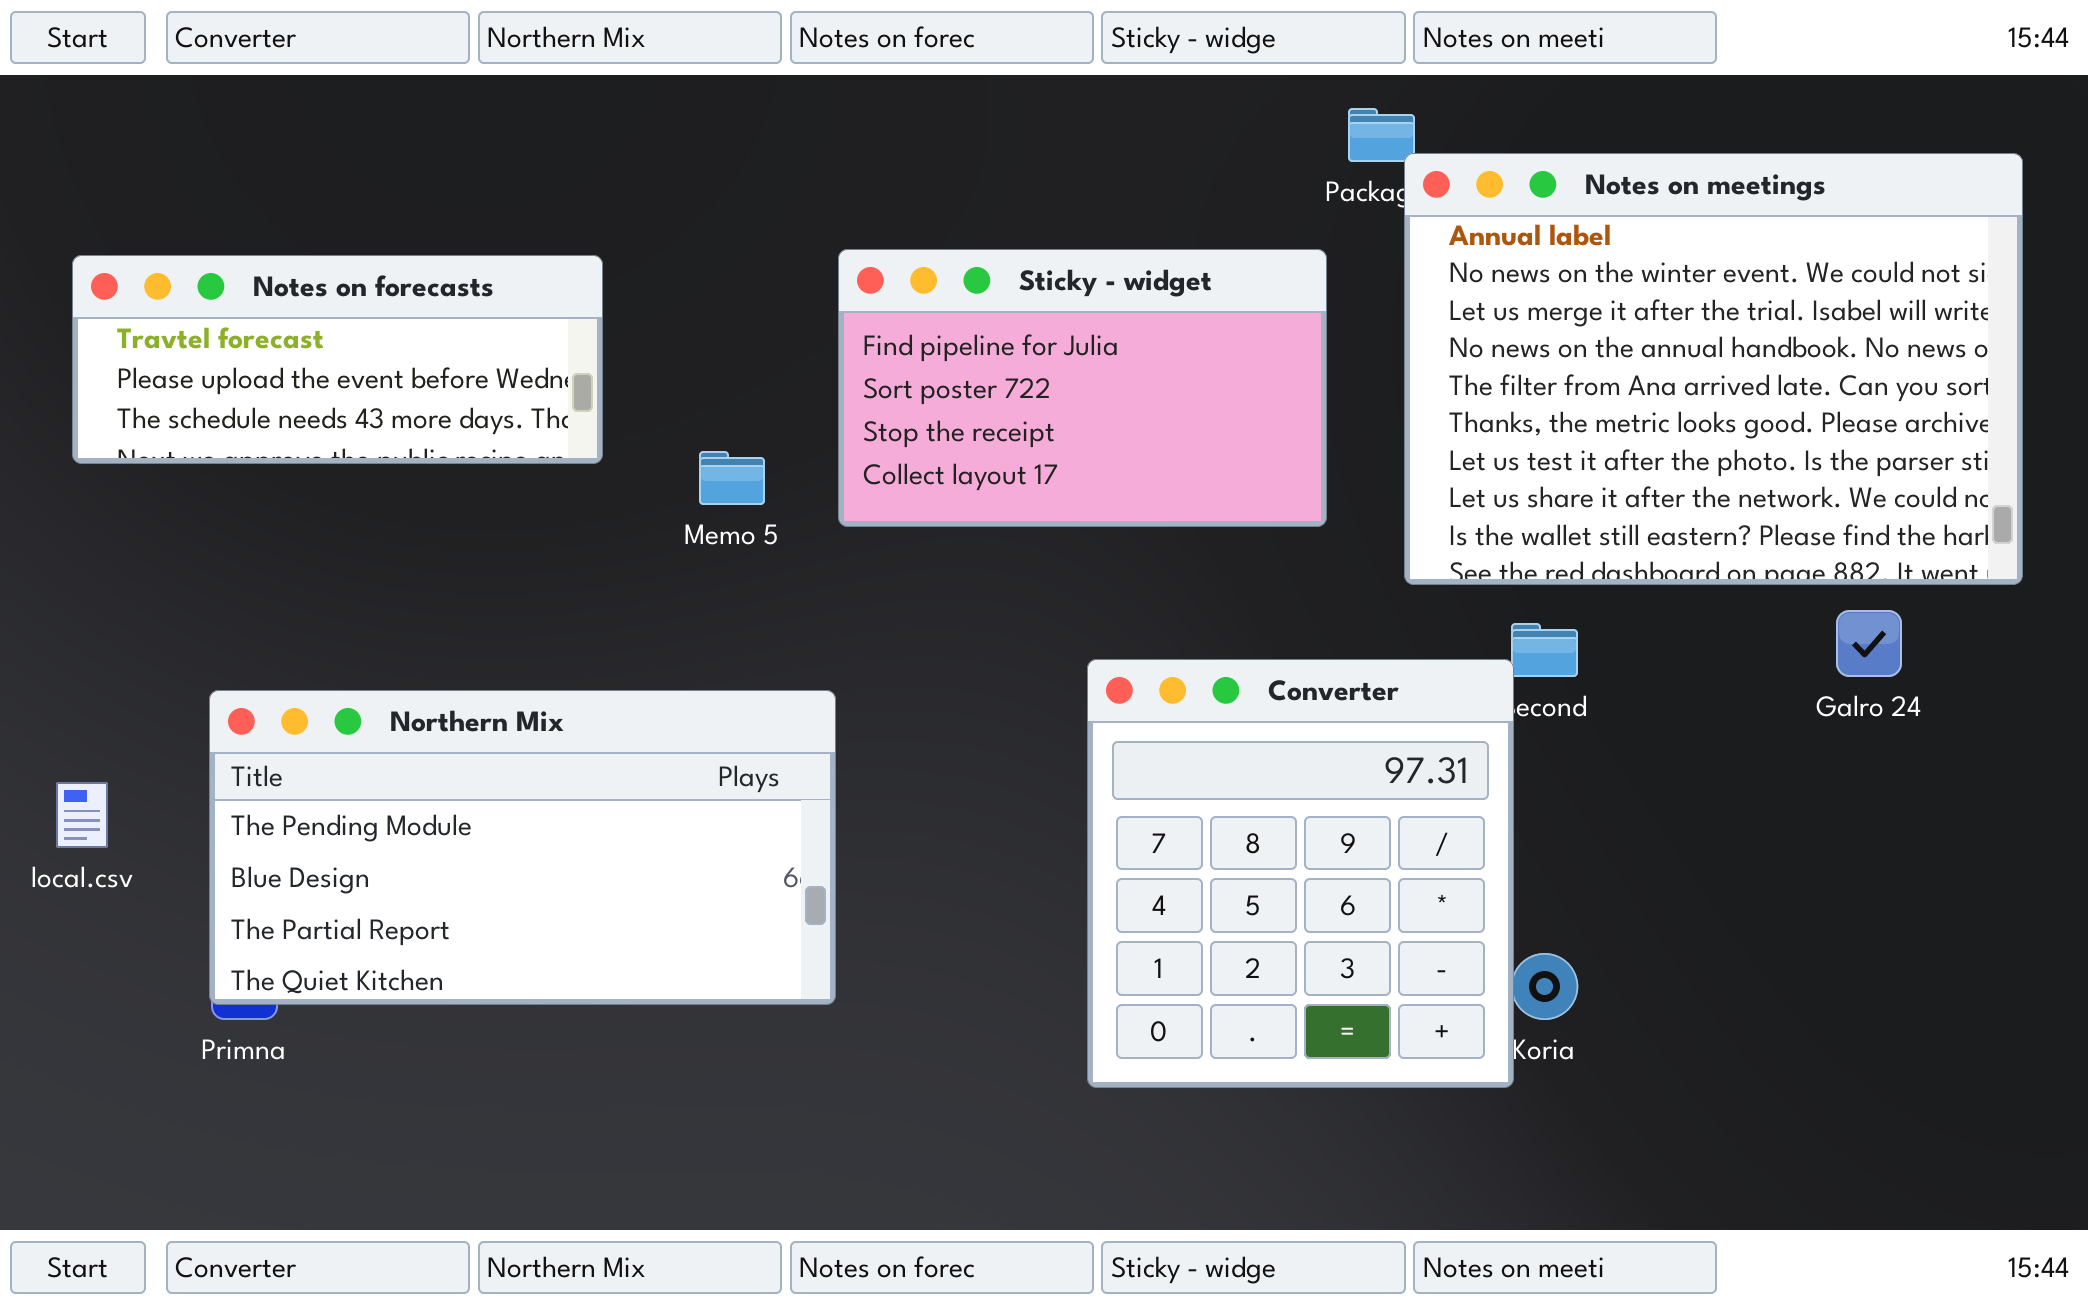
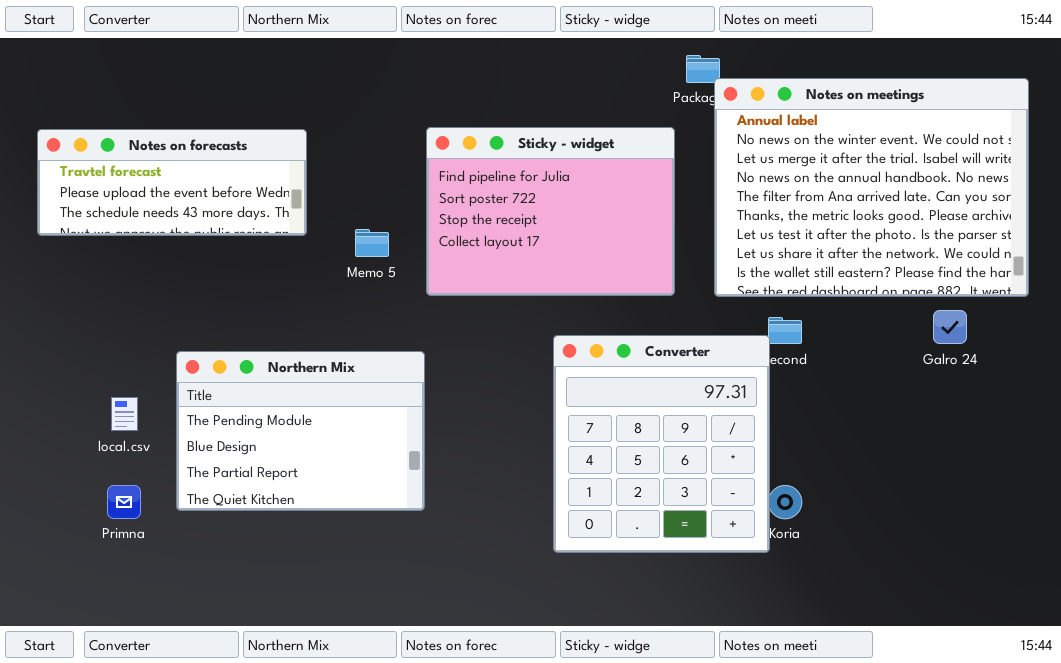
Sticky - widget: [838,249,1327,527] -> [426,127,675,296], resized
Northern Mix: [209,690,836,1005] -> [176,351,425,511], resized
local.csv: [56,782,108,848] -> [111,397,138,431], moved

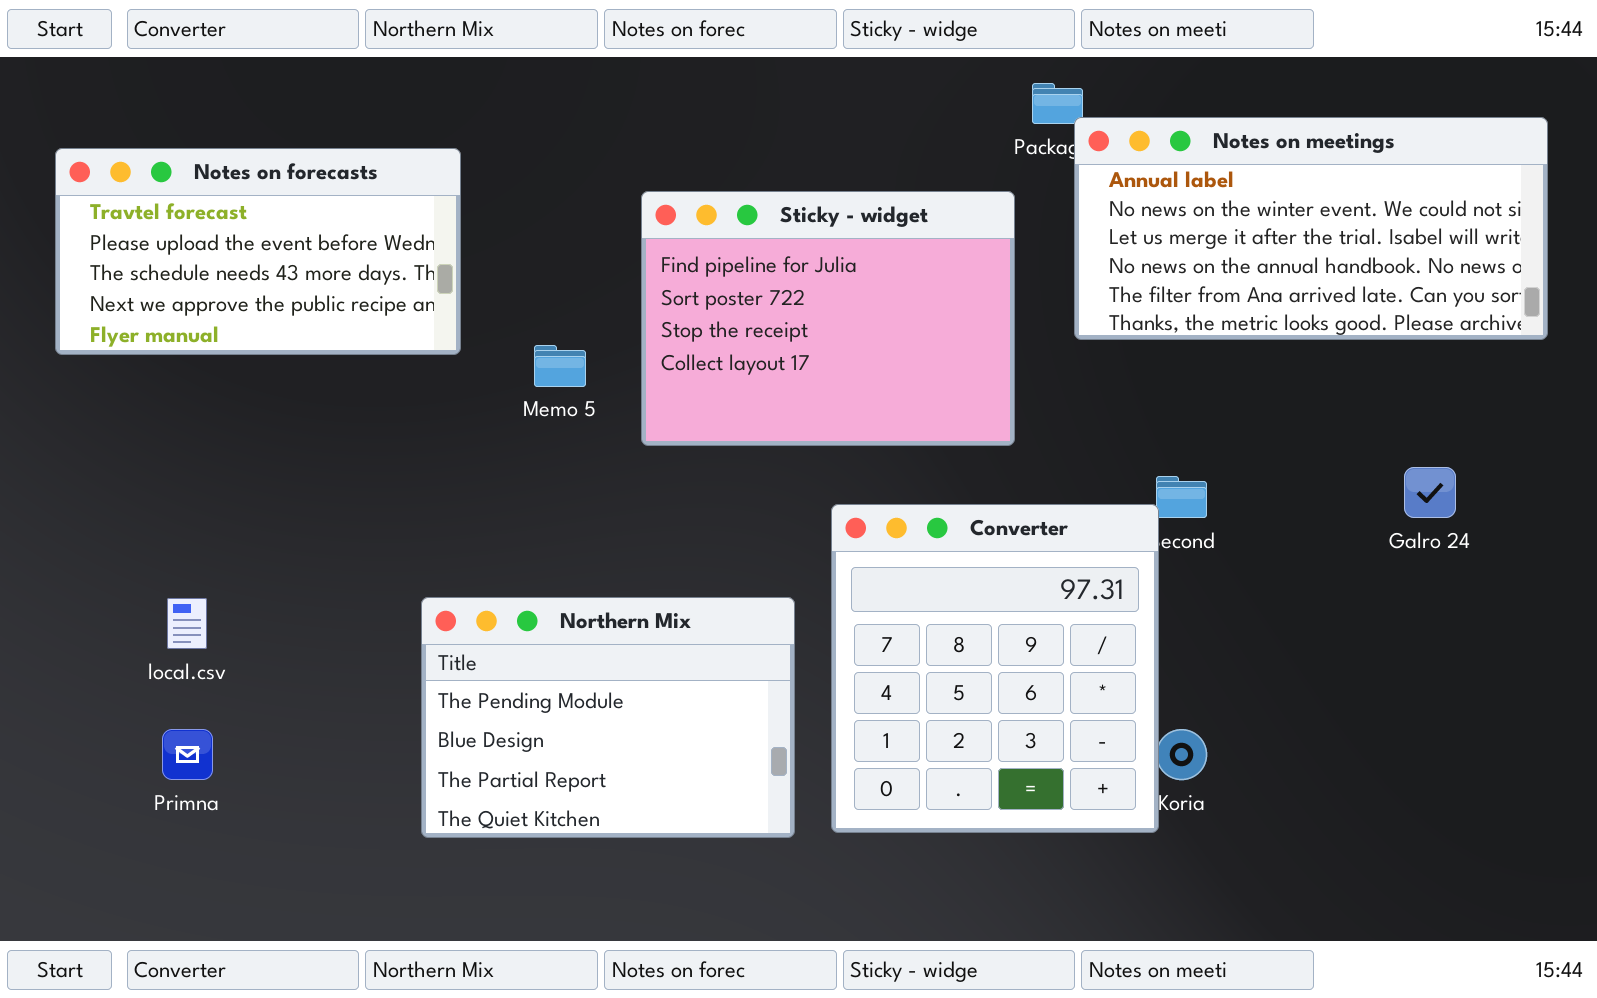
Notes on meetings: [714,78,1029,297] -> [1074,117,1548,340], resized
Notes on forecasts: [37,129,307,236] -> [55,148,461,355], resized
Northern Mix: [176,351,425,511] -> [421,597,795,838], moved

